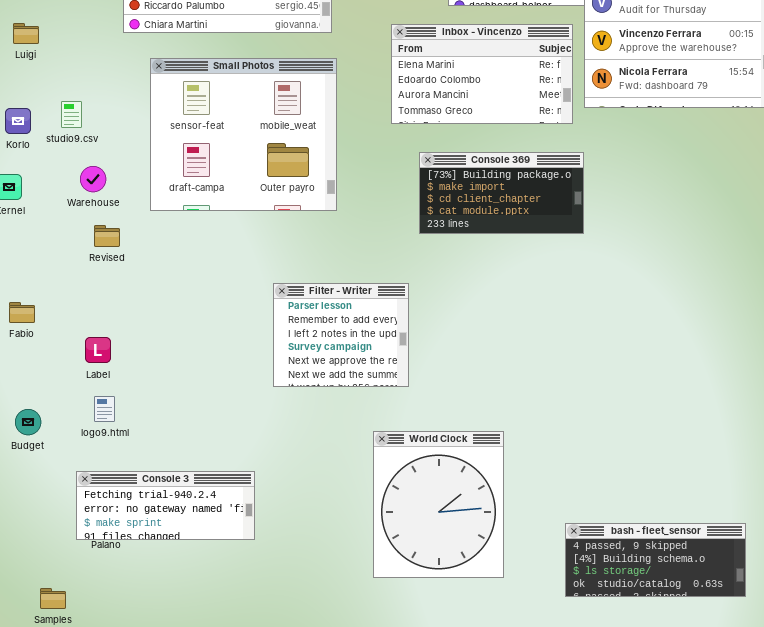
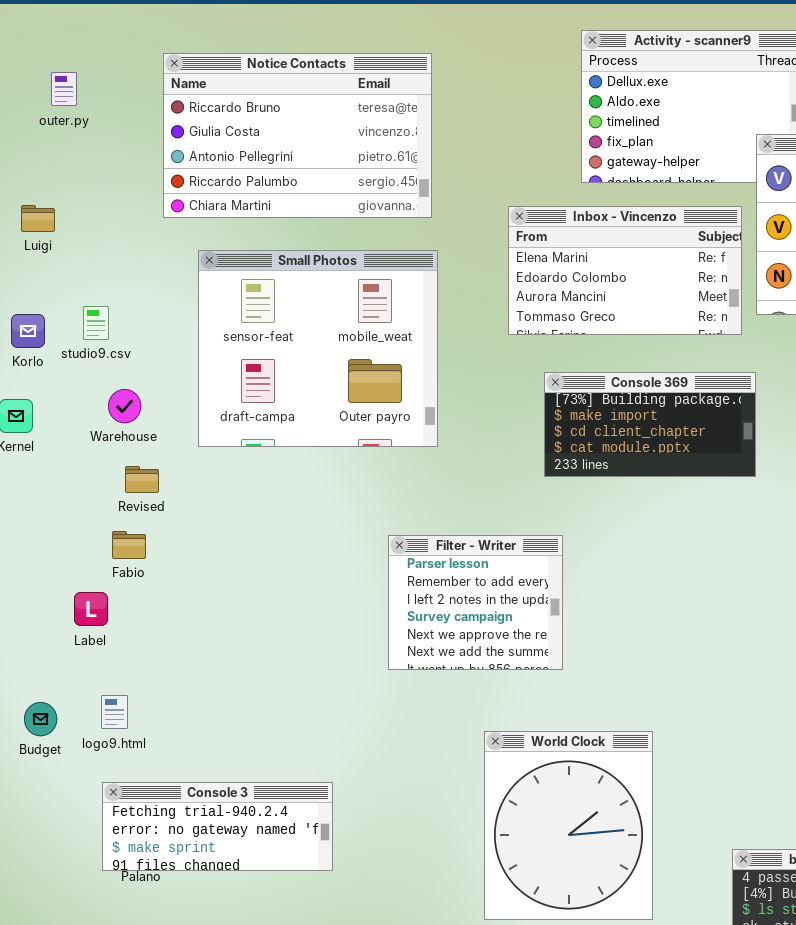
Filter - Writer: [273,283,409,387] -> [388,535,563,670], moved
Fabio: [9,302,35,323] -> [112,531,146,559], moved
Label: [85,337,111,363] -> [74,592,108,626], moved
logo9.html: [94,396,115,422] -> [101,695,128,729], moved

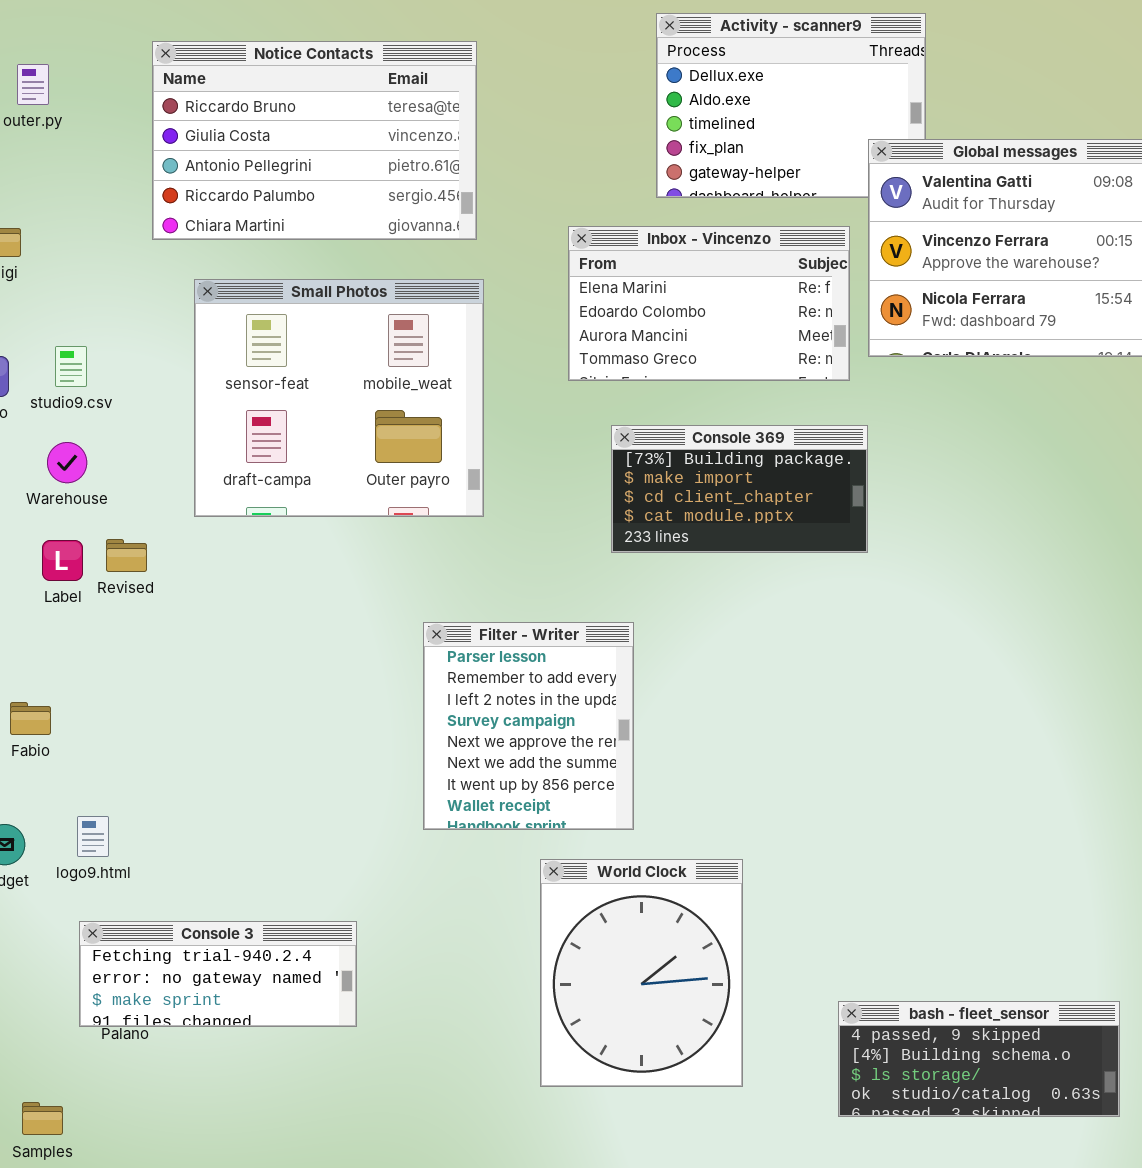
Warehouse: [108,389,141,423] -> [47,442,87,483], moved
Fabio: [112,531,146,559] -> [10,702,51,735], moved
Filter - Writer: [388,535,563,670] -> [423,622,634,830], resized
Label: [74,592,108,626] -> [42,540,83,581], moved

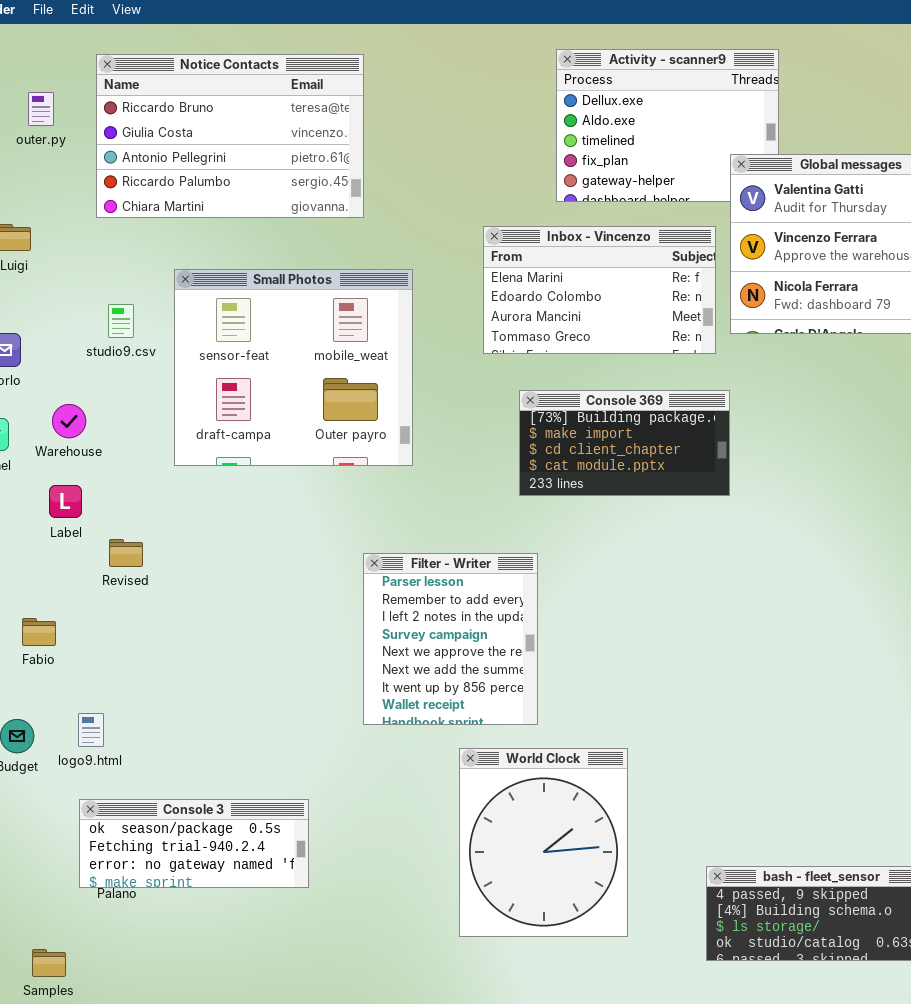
Notice Contacts: [152,41,477,240] -> [96,54,364,218], moved
studio9.csv: [55,346,87,387] -> [108,304,134,338], moved
Revised: [106,539,147,572] -> [109,539,143,567], moved
Console 3: [79,921,357,1027] -> [79,799,309,888], scrolled up 1 row

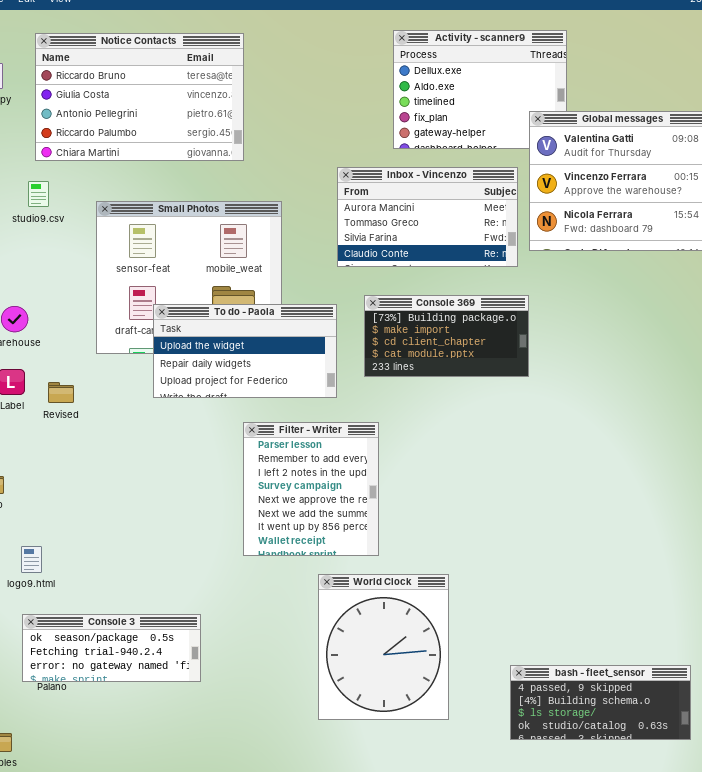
Inbox - Vincenzo: [483,226,716,354] -> [337,167,518,267], scrolled down 2 rows
studio9.csv: [108,304,134,338] -> [28,181,49,207], moved
To do - Paola: none -> [153,304,337,398], opened
Revised: [109,539,143,567] -> [48,382,74,403], moved

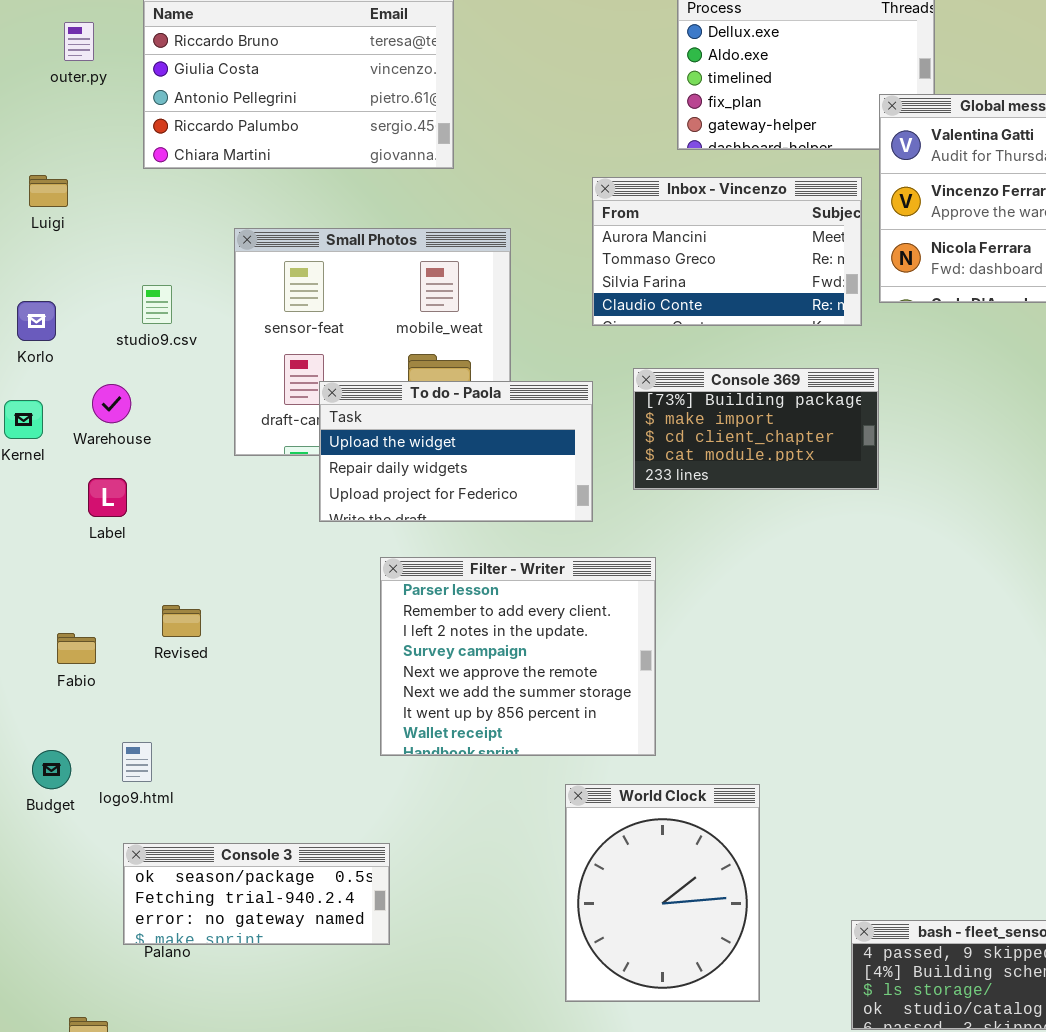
studio9.csv: [28,181,49,207] -> [142,285,172,324], moved
Revised: [48,382,74,403] -> [162,605,201,637], moved
Filter - Writer: [243,422,379,556] -> [380,557,656,756], resized

